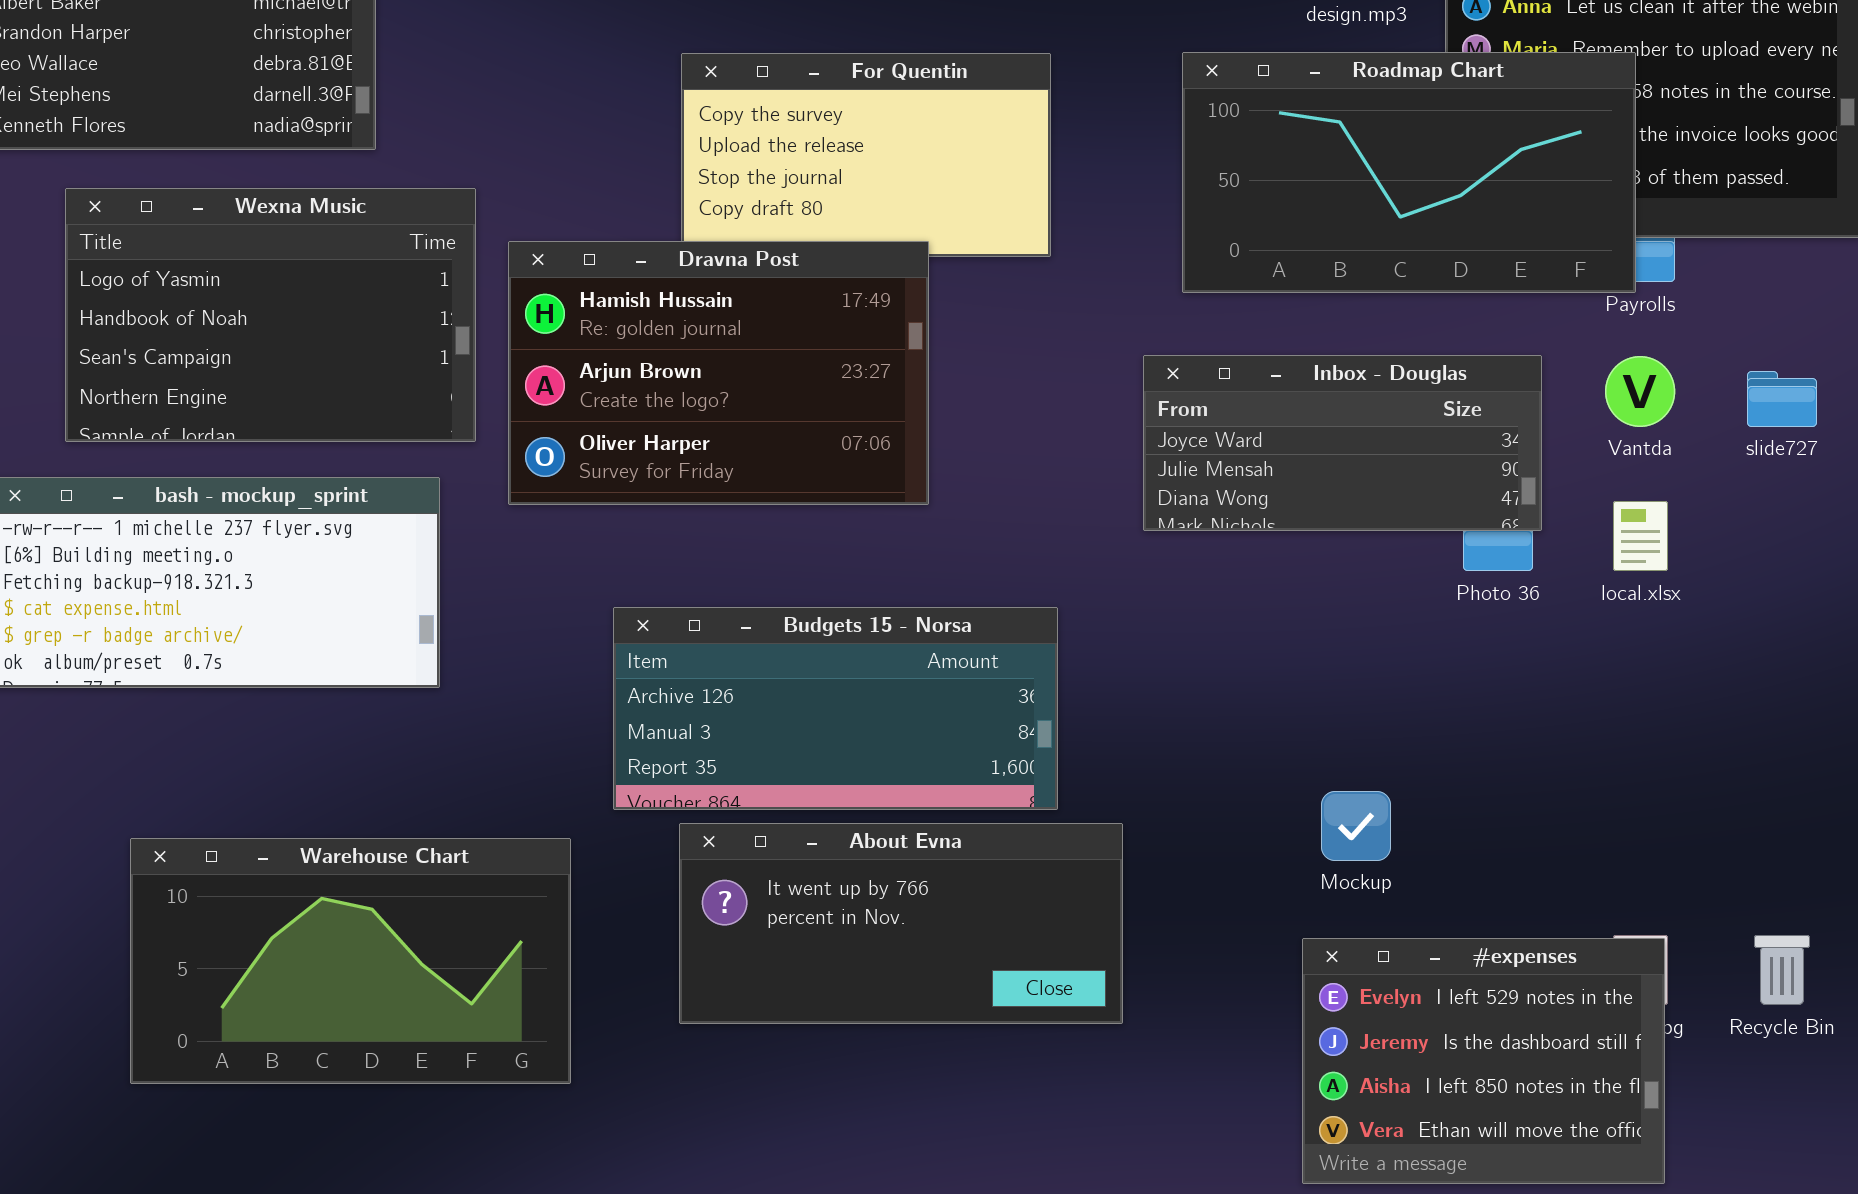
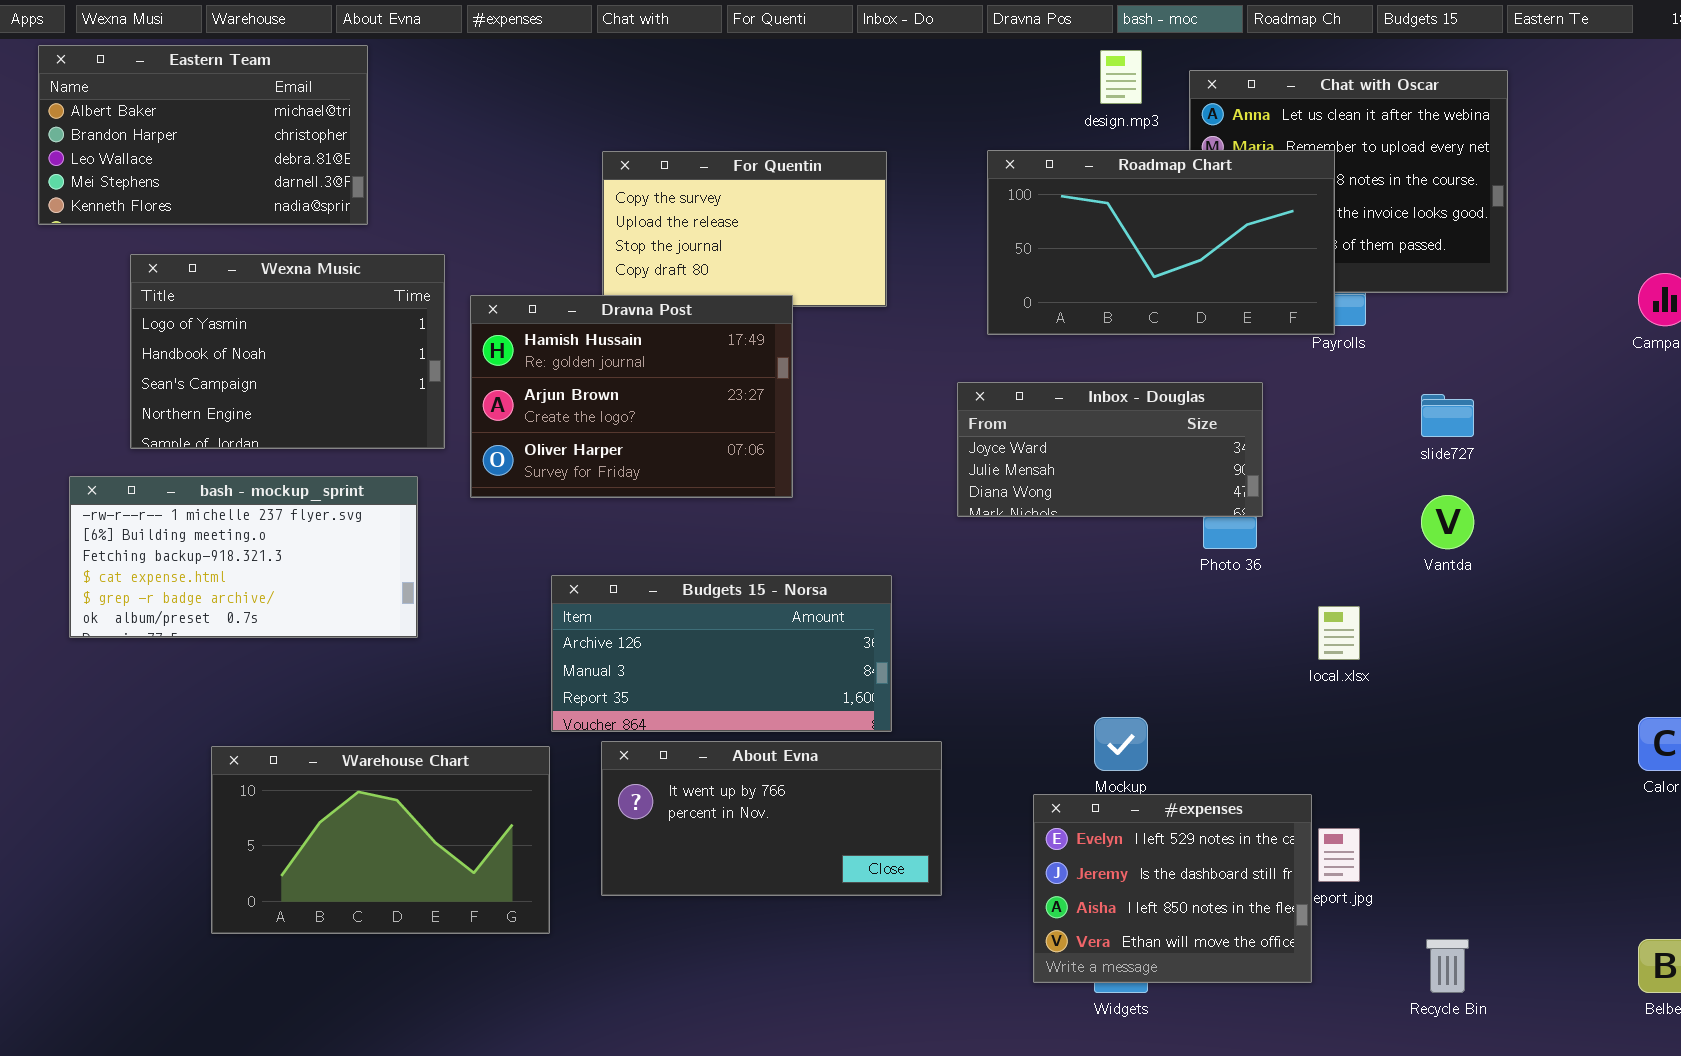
Vantda: [1605,356,1675,427] -> [1421,495,1474,549], moved
local.xlsx: [1613,501,1668,571] -> [1318,606,1360,660], moved
Warehouse Chart: [130,838,571,1084] -> [211,746,550,934], moved
Recycle Bin: [1754,935,1810,1005] -> [1426,939,1469,993], moved
#expenses: [1302,938,1665,1184] -> [1033,794,1312,983], moved

